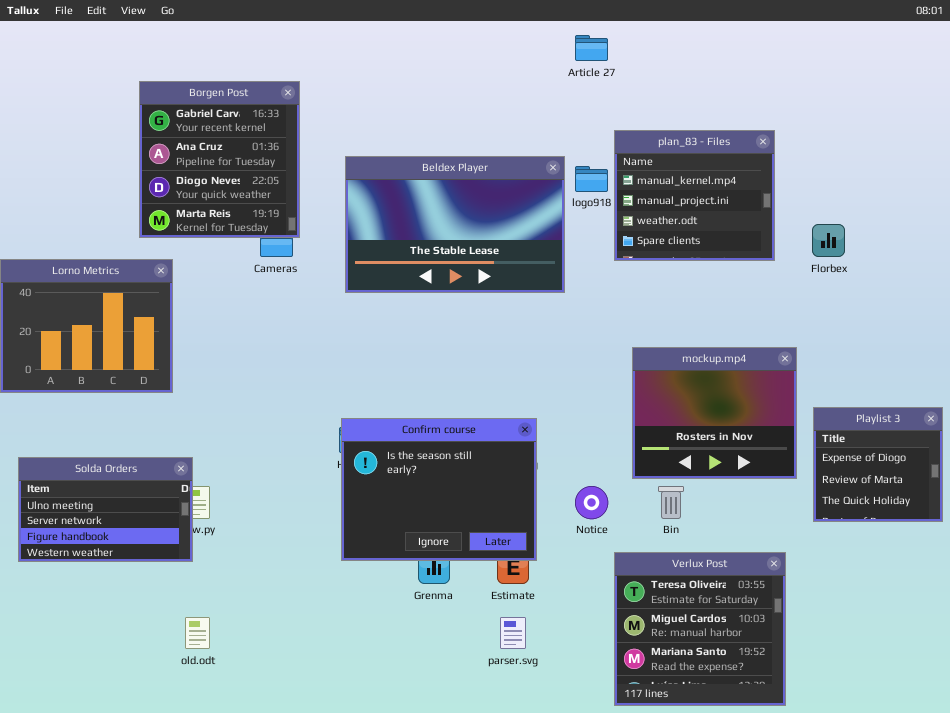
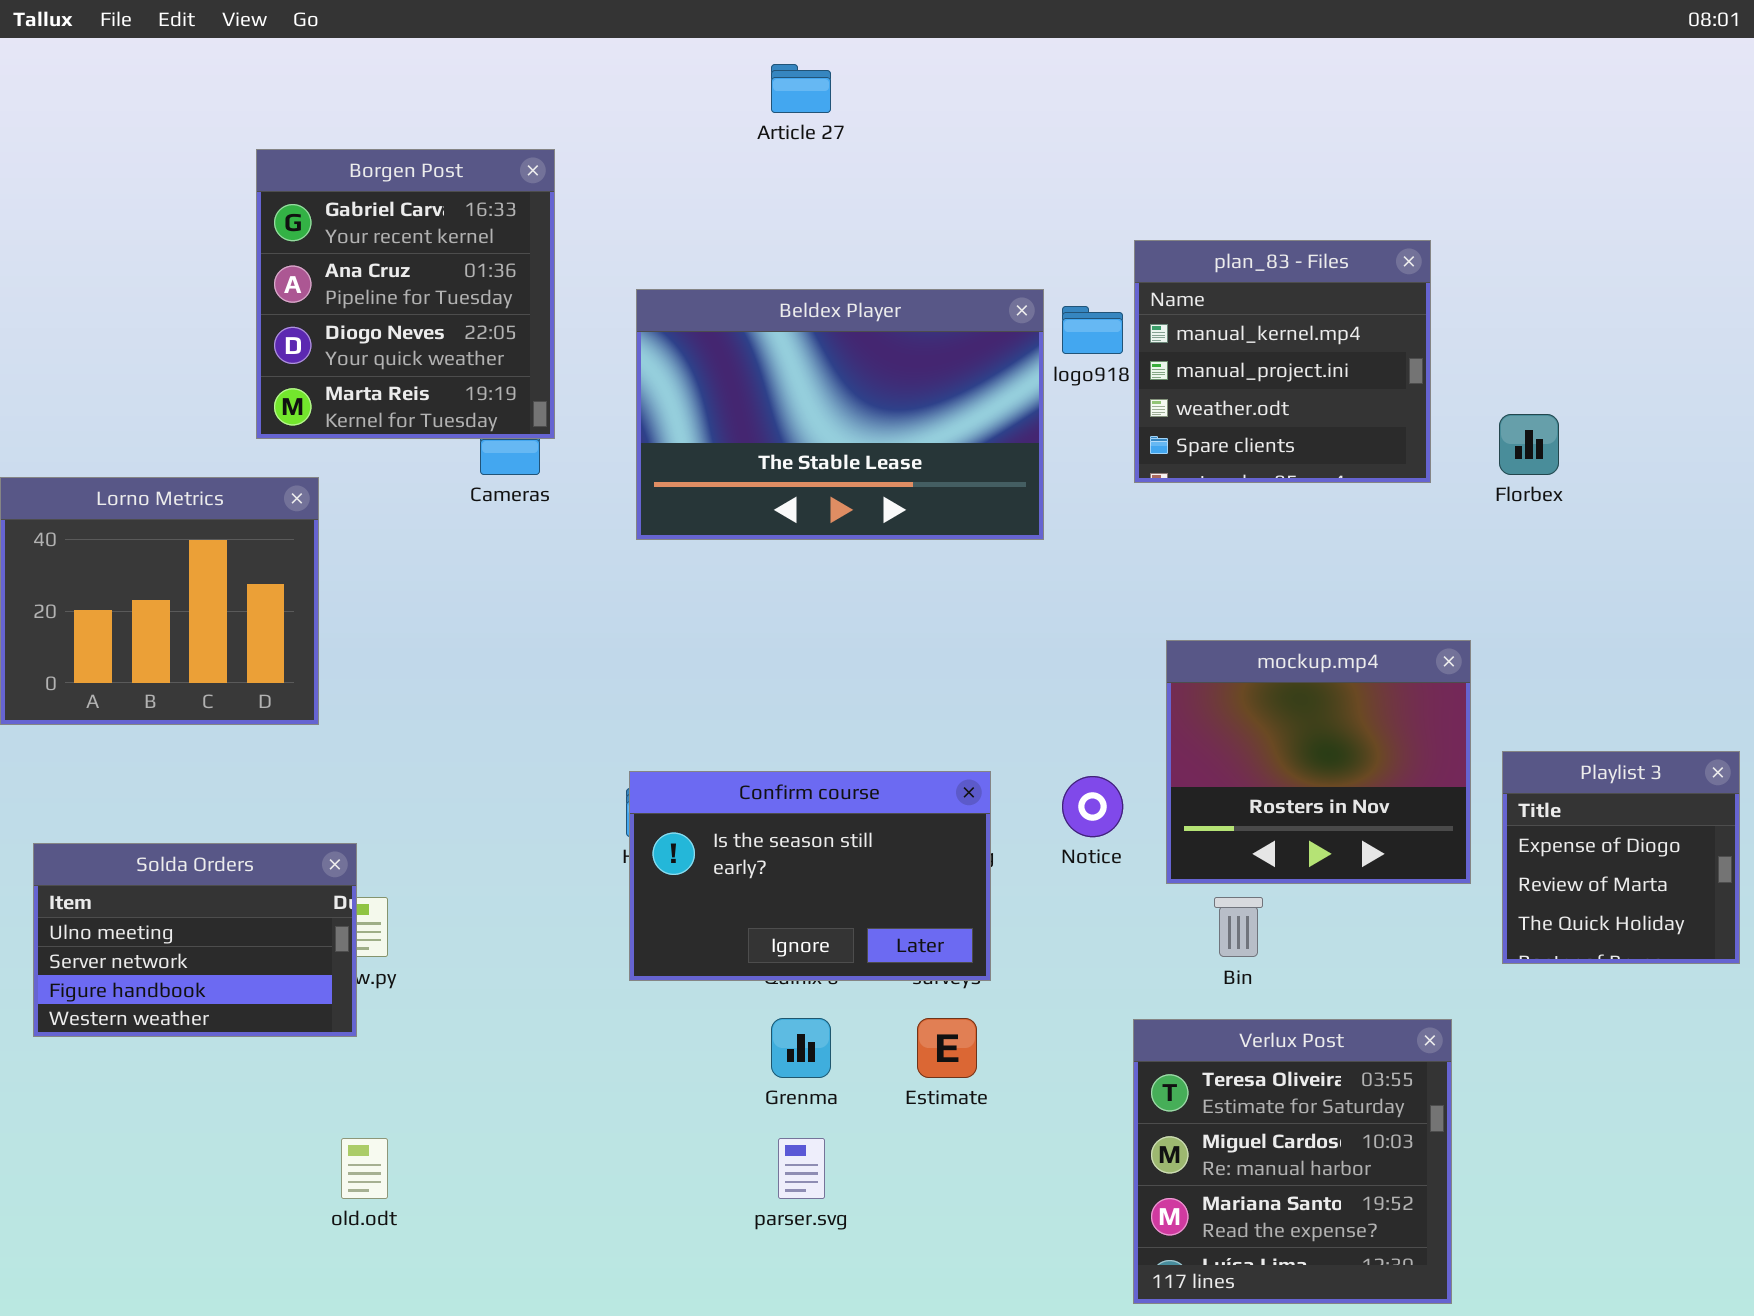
Article 27: [575,35,608,61] -> [771,64,831,113], moved
Confirm course: [341,418,537,561] -> [629,771,991,981], resized
Notice: [575,486,608,519] -> [1062,776,1123,837], moved
parser.svg: [500,617,526,649] -> [778,1138,825,1199], moved

